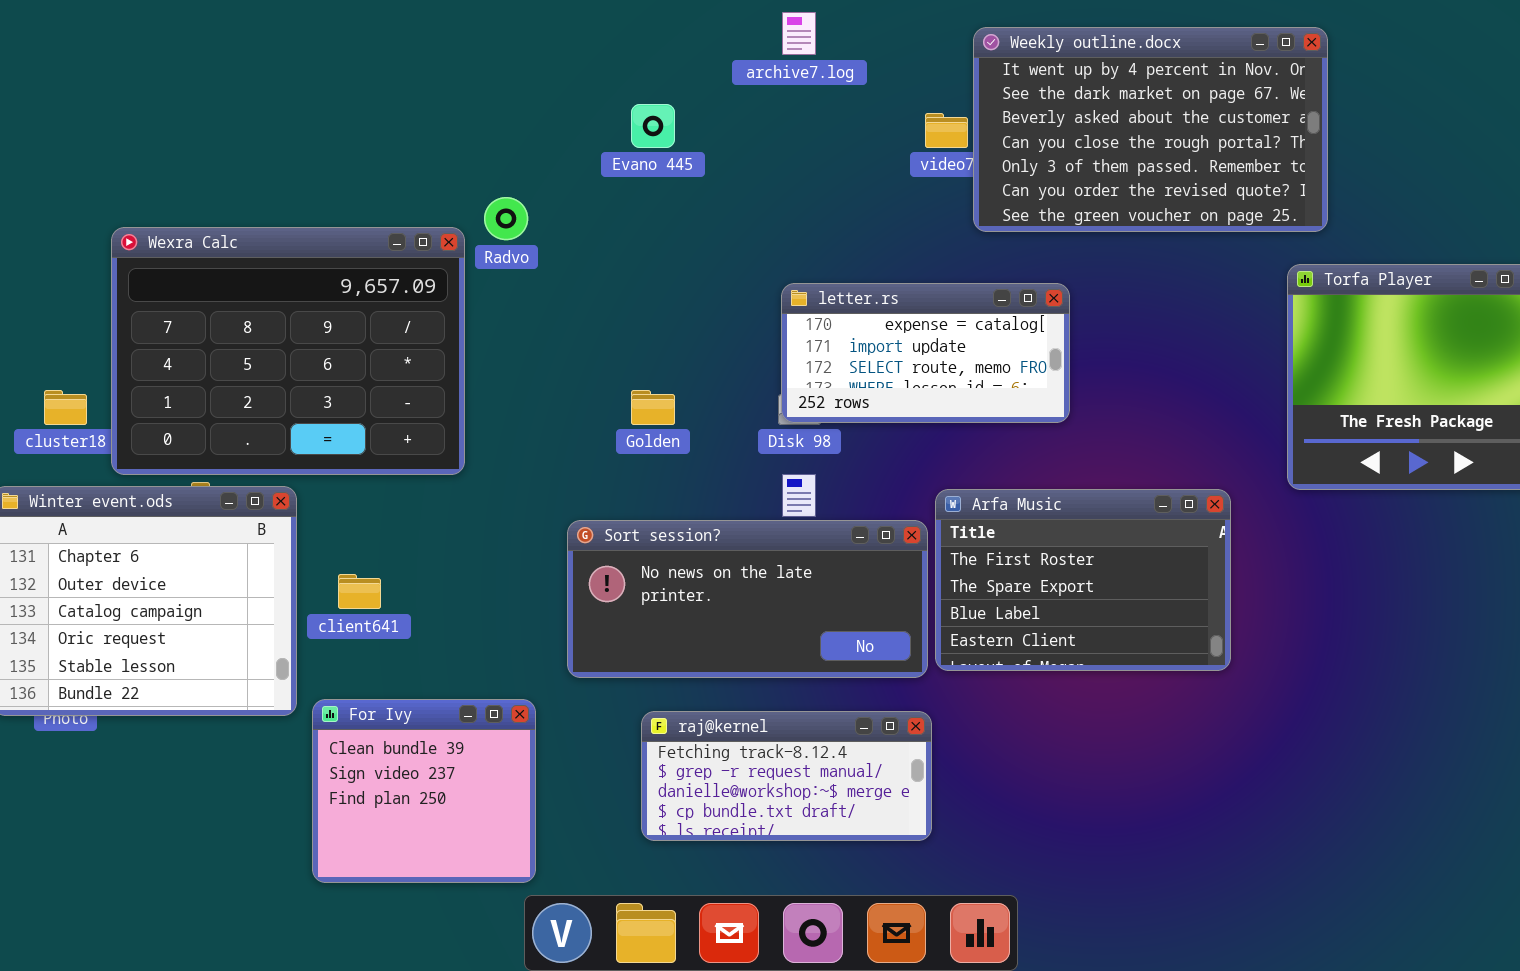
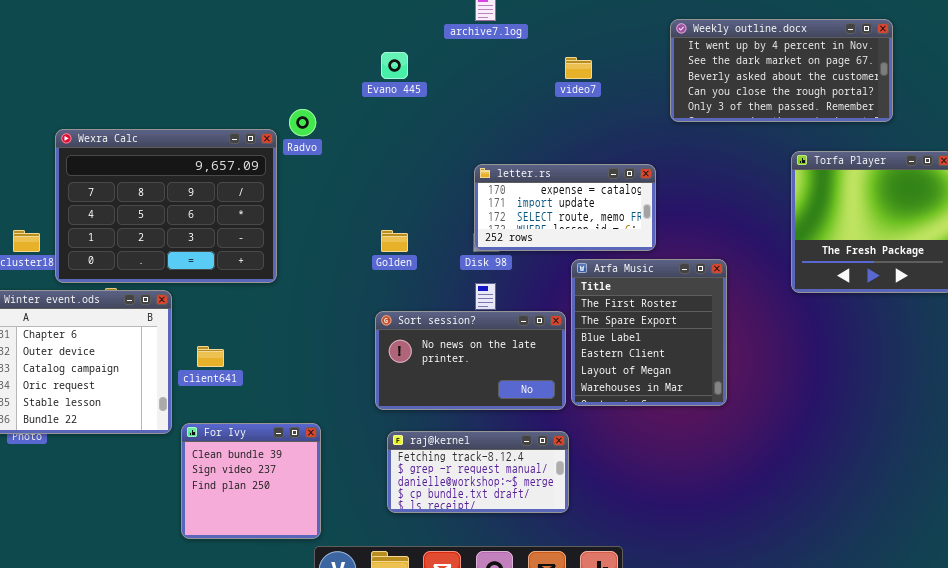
Weekly outline.docx: [973,27,1328,232] -> [670,19,893,122], moved, resized
Arfa Music: [935,489,1231,671] -> [571,259,727,406], resized
Sort session?: [567,520,928,678] -> [375,311,566,410], resized

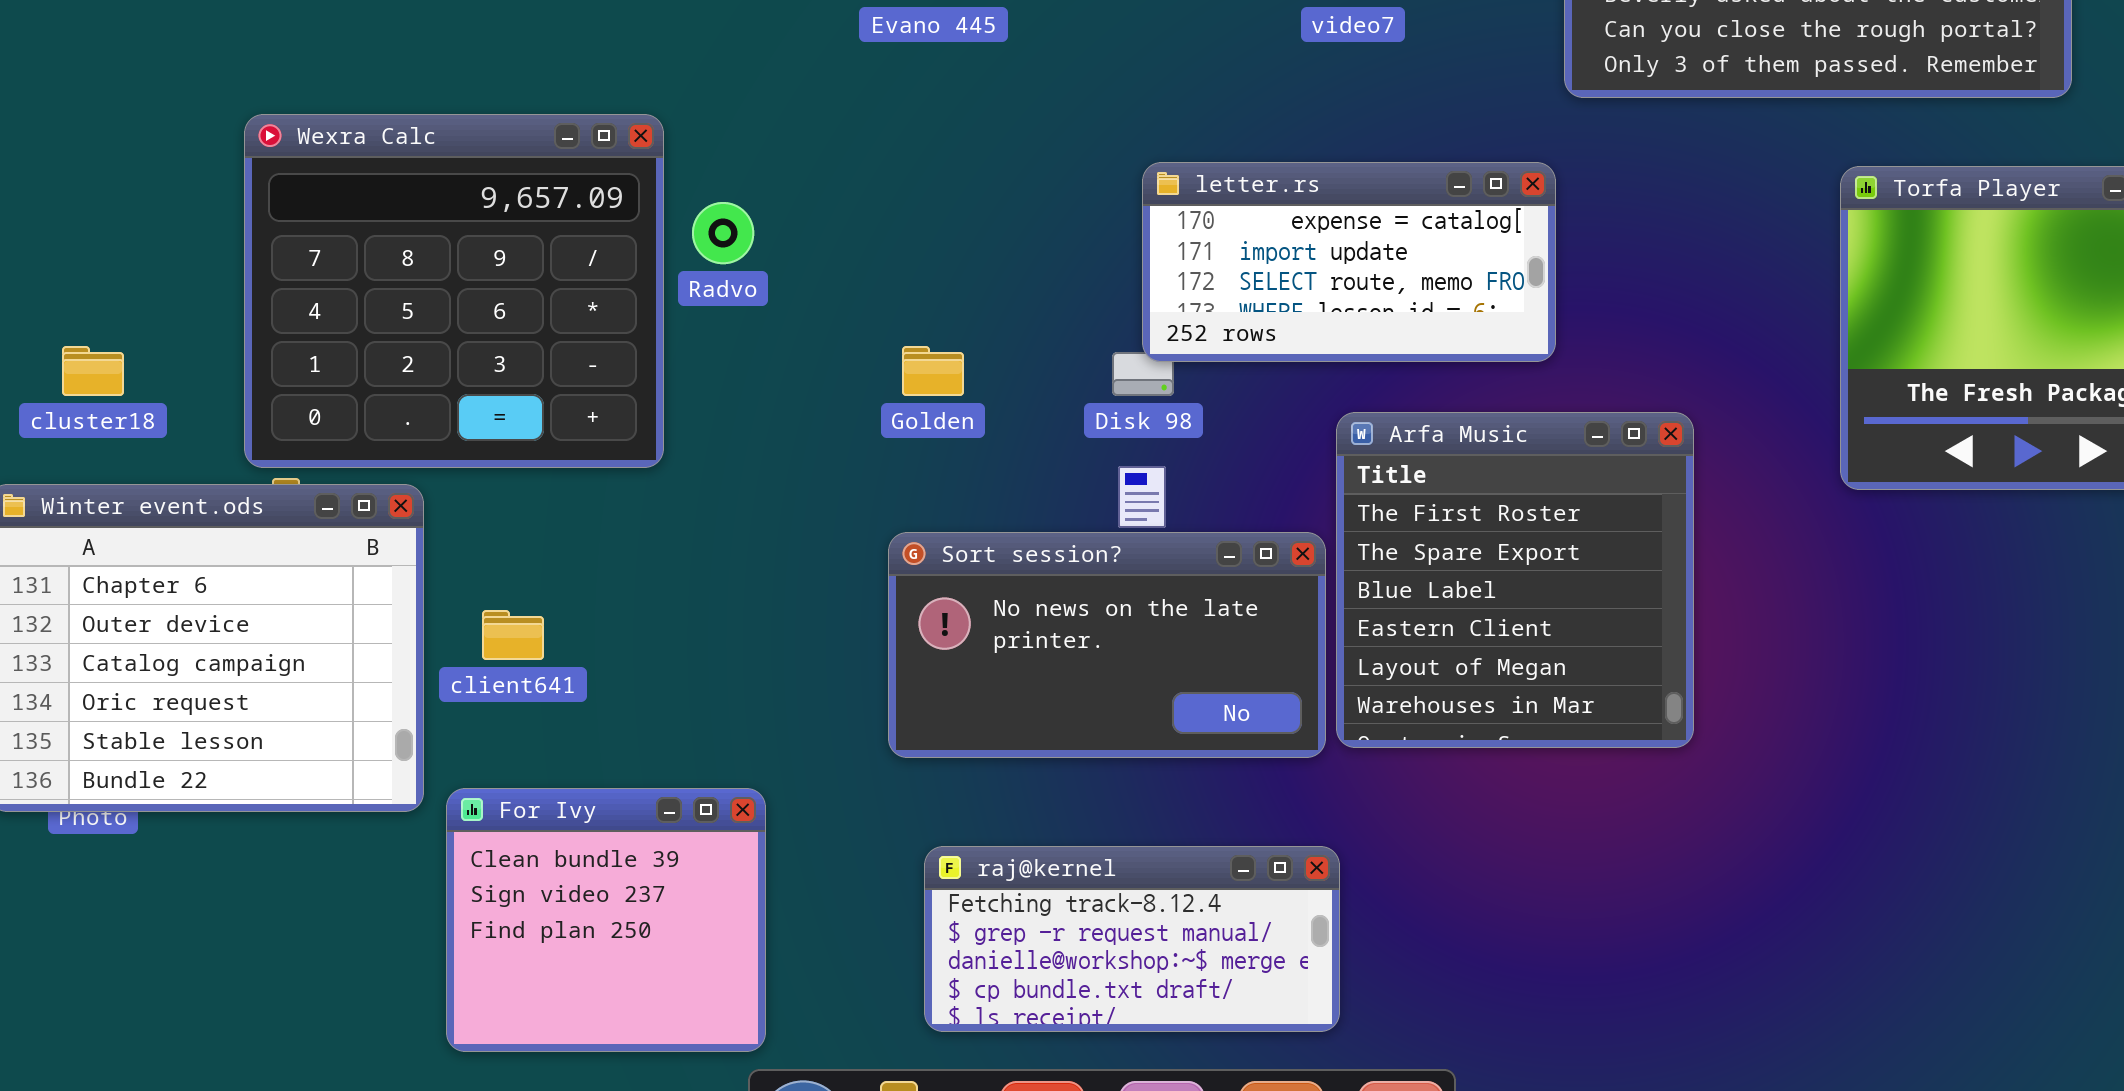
Radvo: [289,109,316,136] -> [692,202,754,264], moved
Wexra Calc: [55,129,277,283] -> [244,114,664,468], resized
letter.rs: [474,164,656,251] -> [1142,162,1556,362], moved
raj@kernel: [387,431,569,513] -> [924,846,1340,1032], moved

